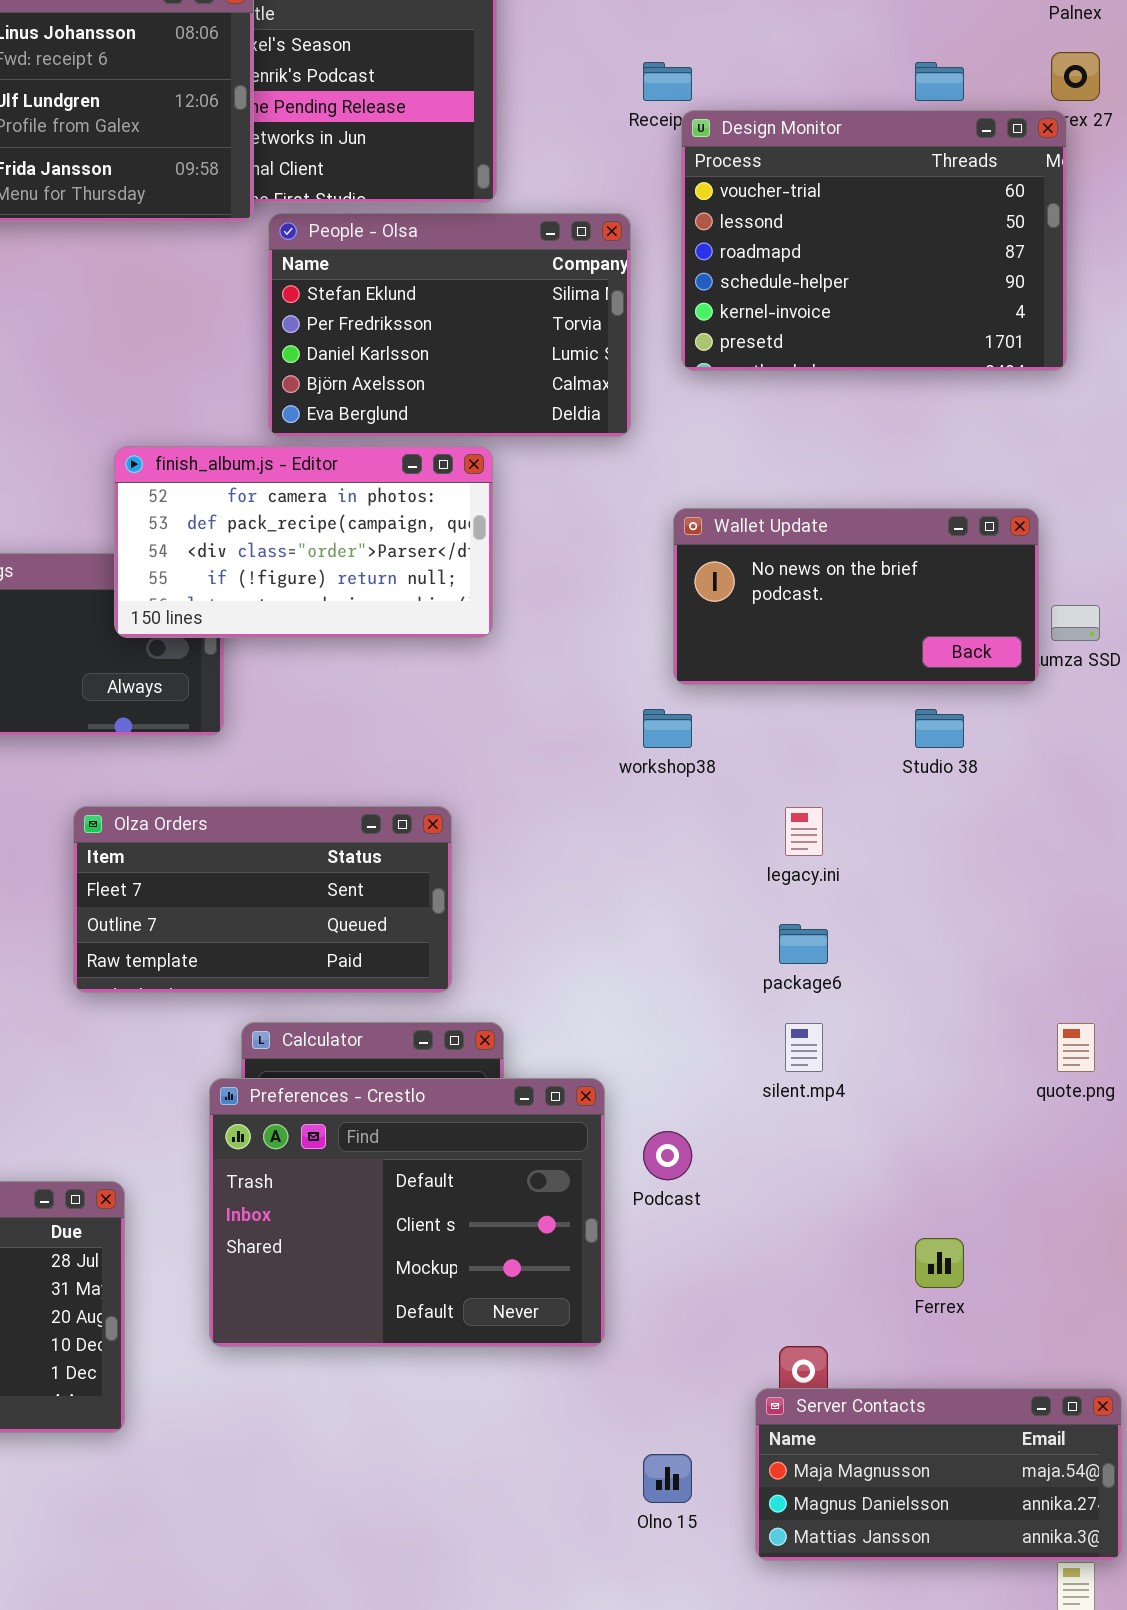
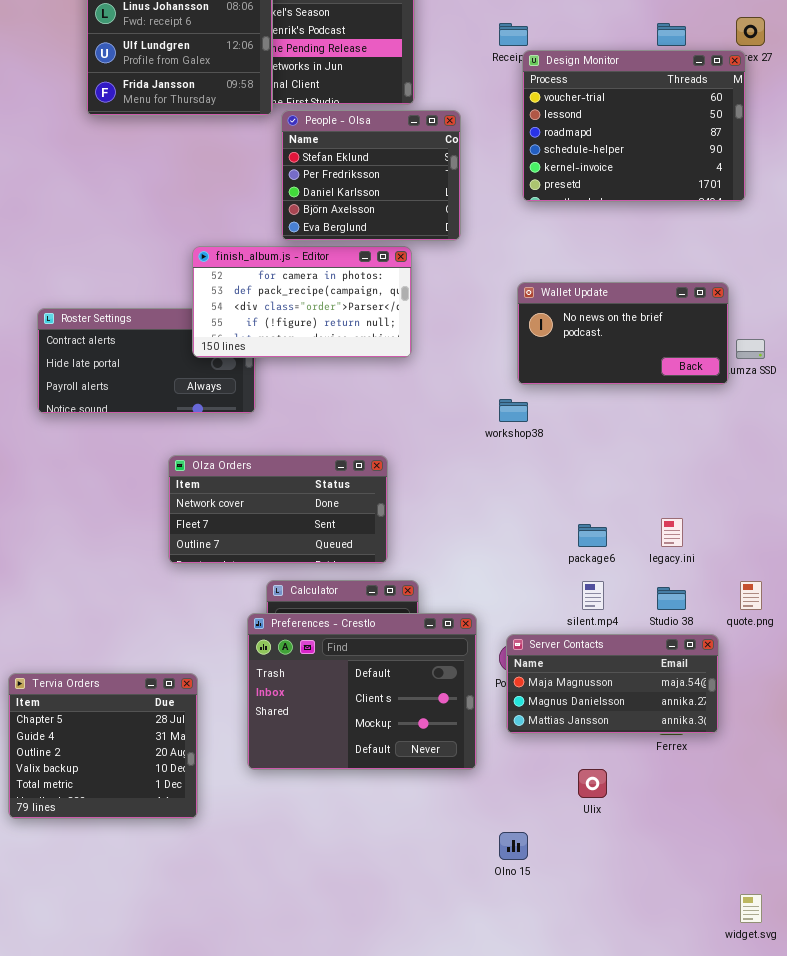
People - Olsa: [268,213,631,437] -> [281,110,461,241], resized
Studio 38: [915,709,964,748] -> [657,587,686,610], moved
Olza Orders: [73,806,452,993] -> [168,455,388,564], scrolled up 1 row
legacy.ini: [785,807,823,856] -> [661,518,683,547], moved
Server Contacts: [755,1388,1122,1561] -> [506,634,719,734], moved

